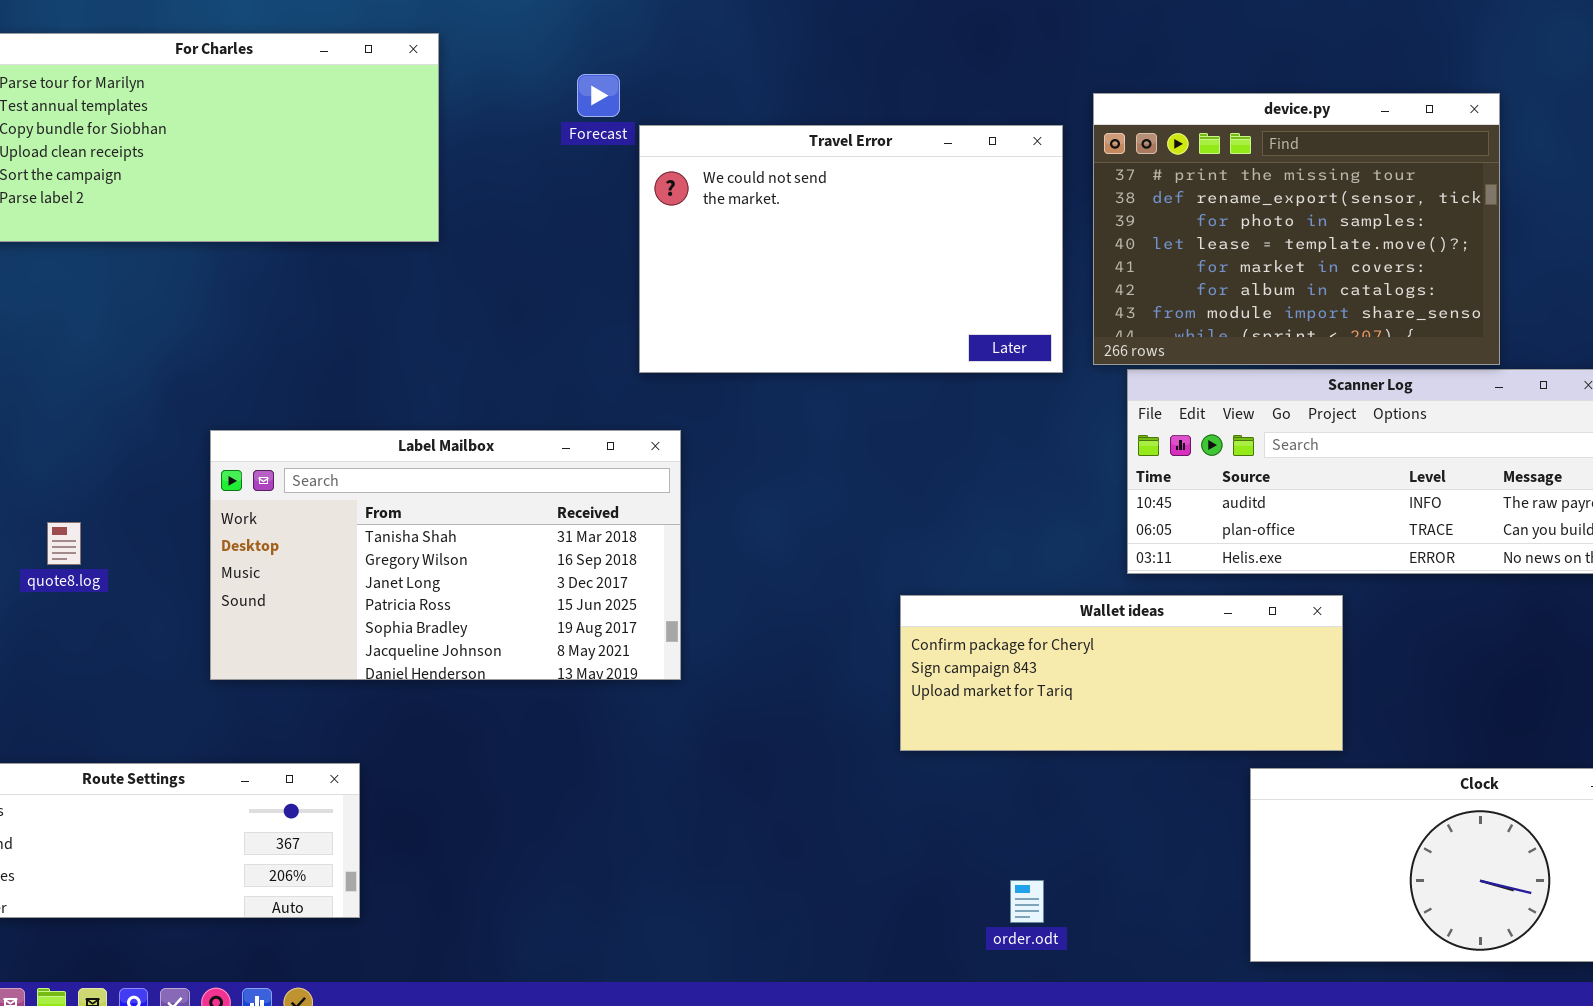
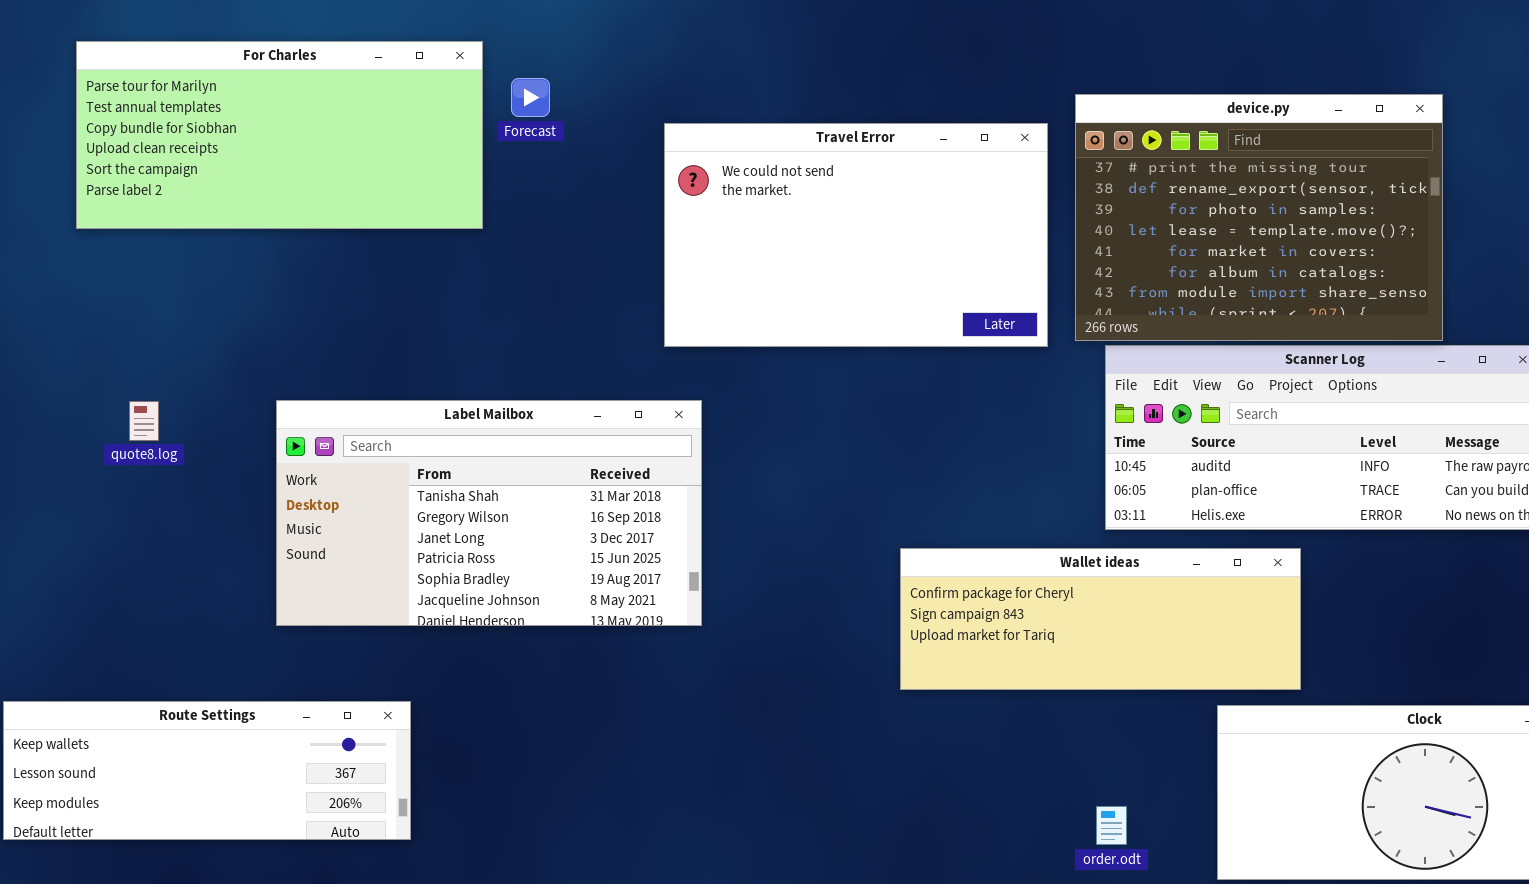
Forecast: [577,74,620,117] -> [511,78,550,117], moved
quote8.log: [47,522,81,565] -> [129,401,159,441], moved
order.odt: [1010,880,1044,923] -> [1096,806,1127,845], moved

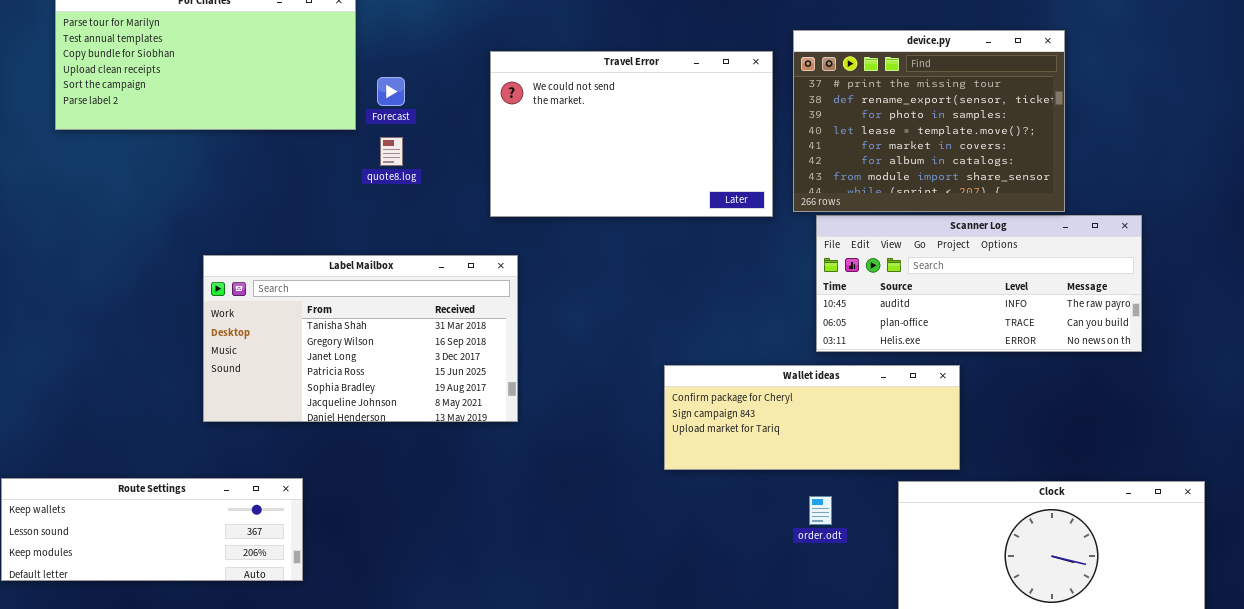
Forecast: [511,78,550,117] -> [377,77,405,106], moved
quote8.log: [129,401,159,441] -> [380,137,403,166], moved
order.odt: [1096,806,1127,845] -> [809,496,832,525], moved

